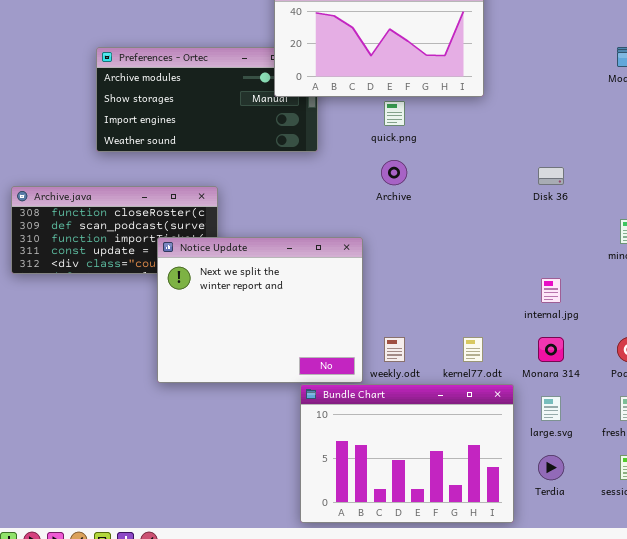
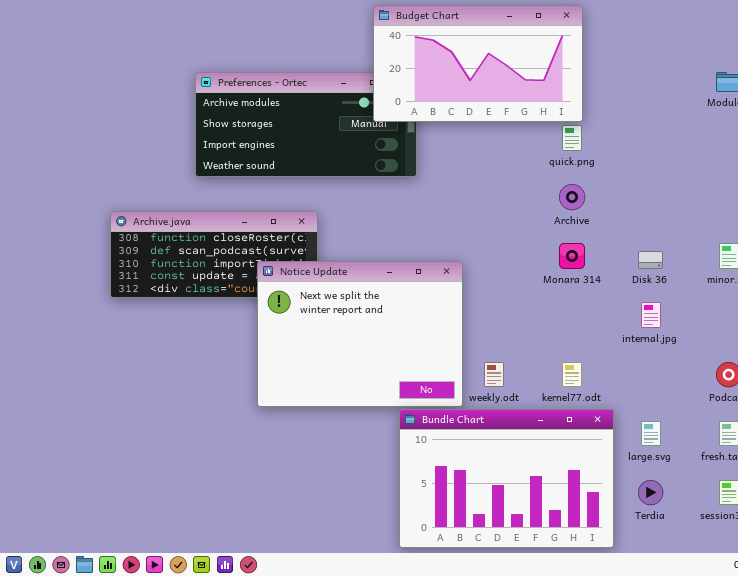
quick.png: [384,101,405,126] -> [562,125,582,151], moved
Archive: [381,160,407,185] -> [559,184,585,210], moved
Disk 36: [538,167,564,185] -> [638,251,663,269], moved
Monara 314: [538,337,564,362] -> [559,243,585,269], moved

